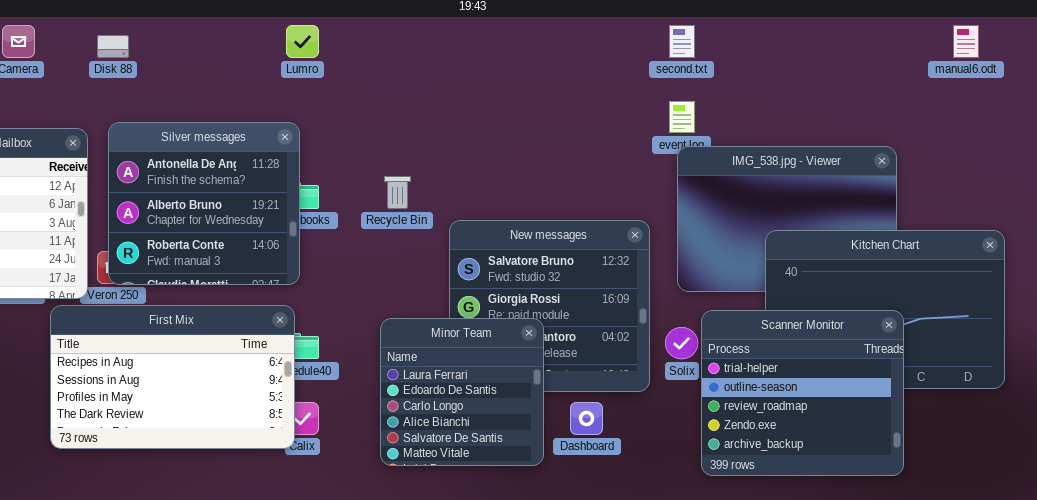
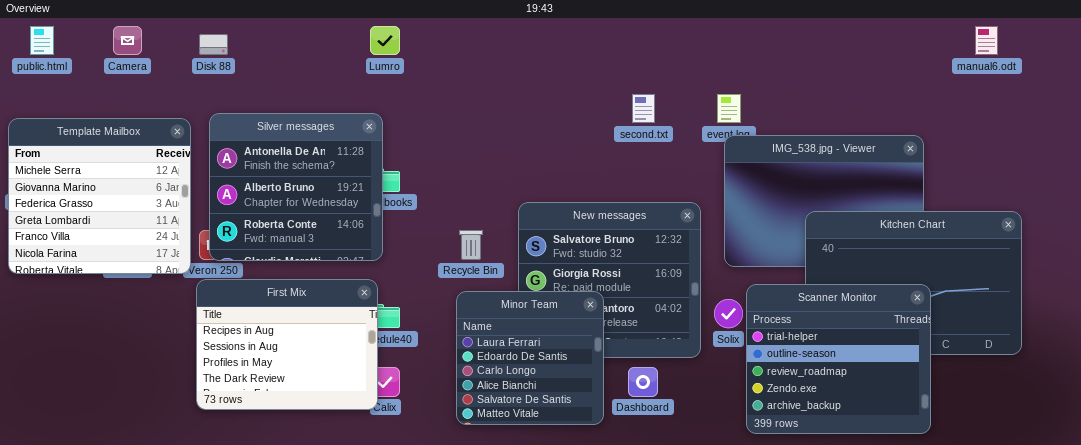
second.txt: [669,25,695,58] -> [632,94,655,123], moved
Recycle Bin: [384,176,411,209] -> [459,230,483,260], moved
First Mix: [50,305,295,449] -> [196,279,378,410], resized

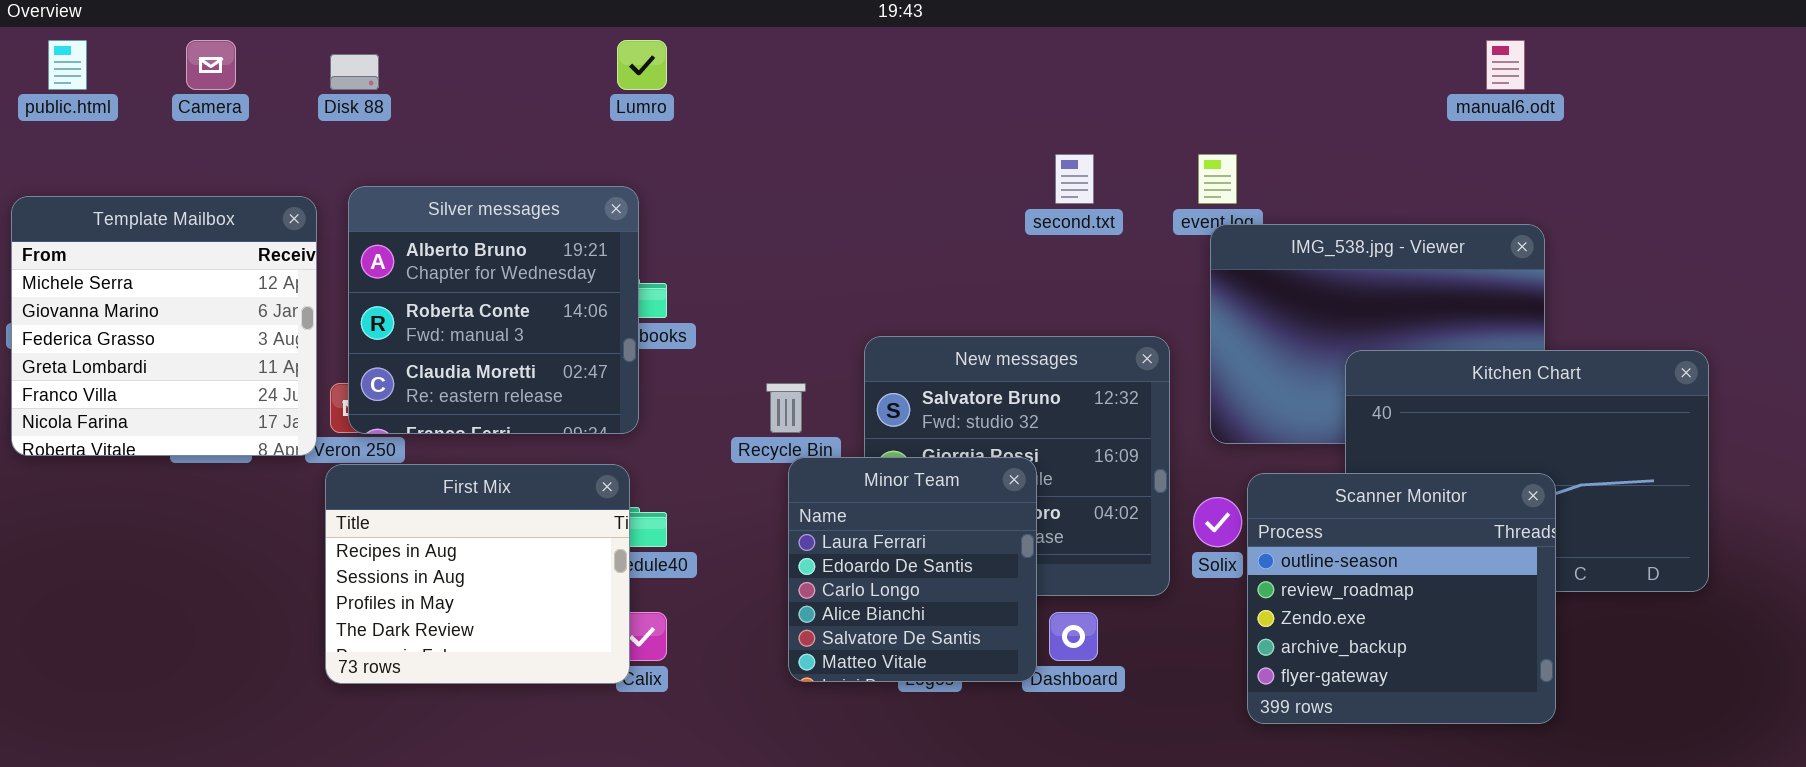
manual6.odt: [975,26,998,55] -> [1486,40,1525,90], moved
Silver messages: [209,113,383,261] -> [348,186,639,434], scrolled down 1 row
Scanner Monitor: [746,284,931,434] -> [1247,473,1556,724], scrolled down 1 row
Minor Team: [456,291,604,425] -> [788,457,1037,682], moved

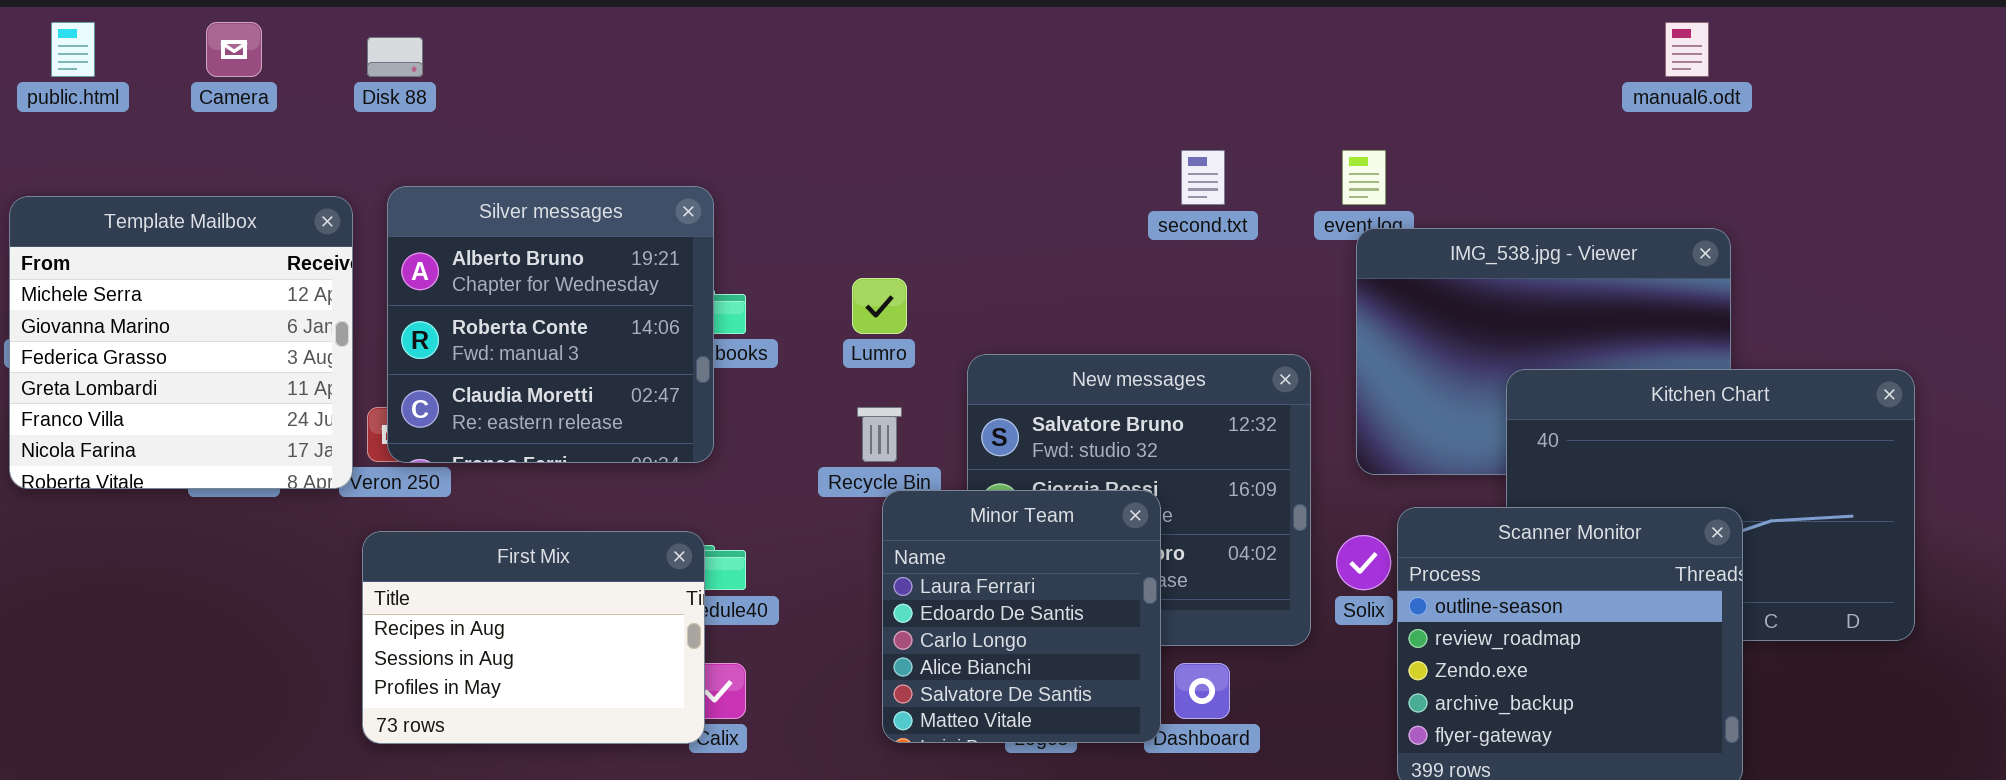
Lumro: [617,40,667,90] -> [852,278,907,334], moved
First Mix: [325,464,630,684] -> [362,531,705,744], resized

